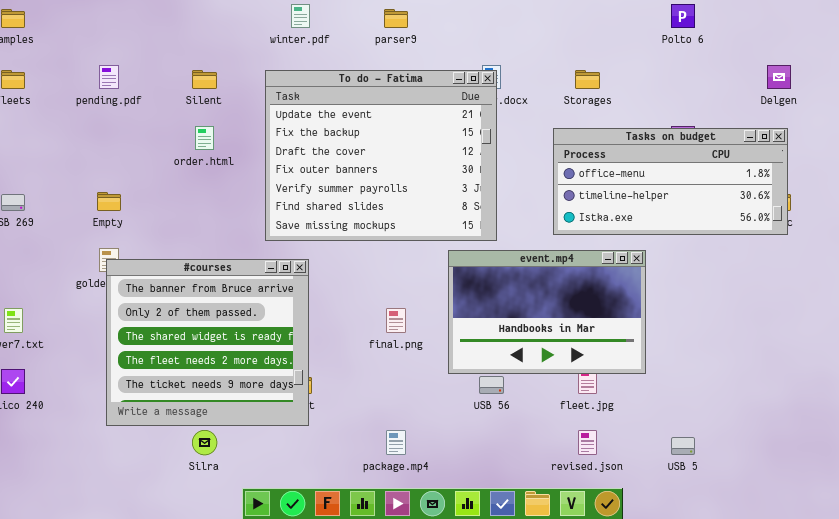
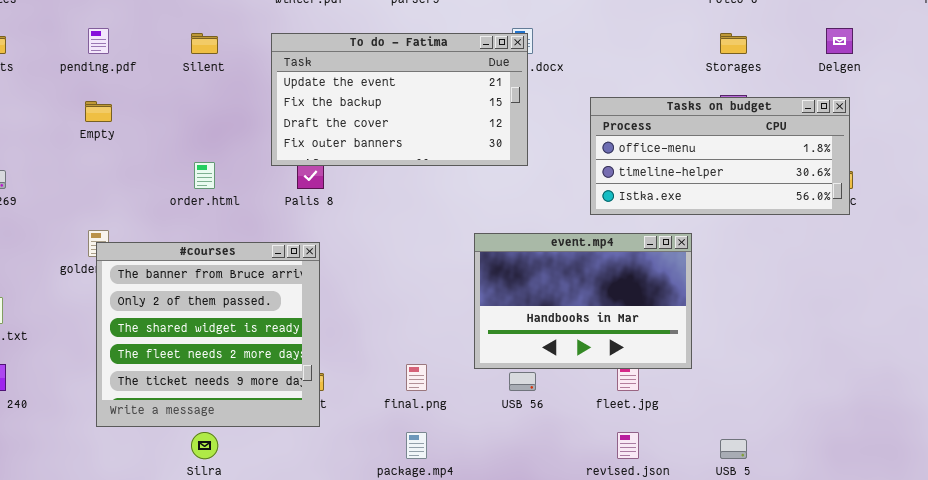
To do - Fatima: [265,70,497,241] -> [271,33,528,166], resized
Storages: [575,70,600,89] -> [720,33,747,54], moved
order.html: [195,126,214,150] -> [194,162,215,189], moved
Empty: [97,192,121,211] -> [85,101,112,122], moved
final.png: [386,308,406,333] -> [406,364,427,391], moved

